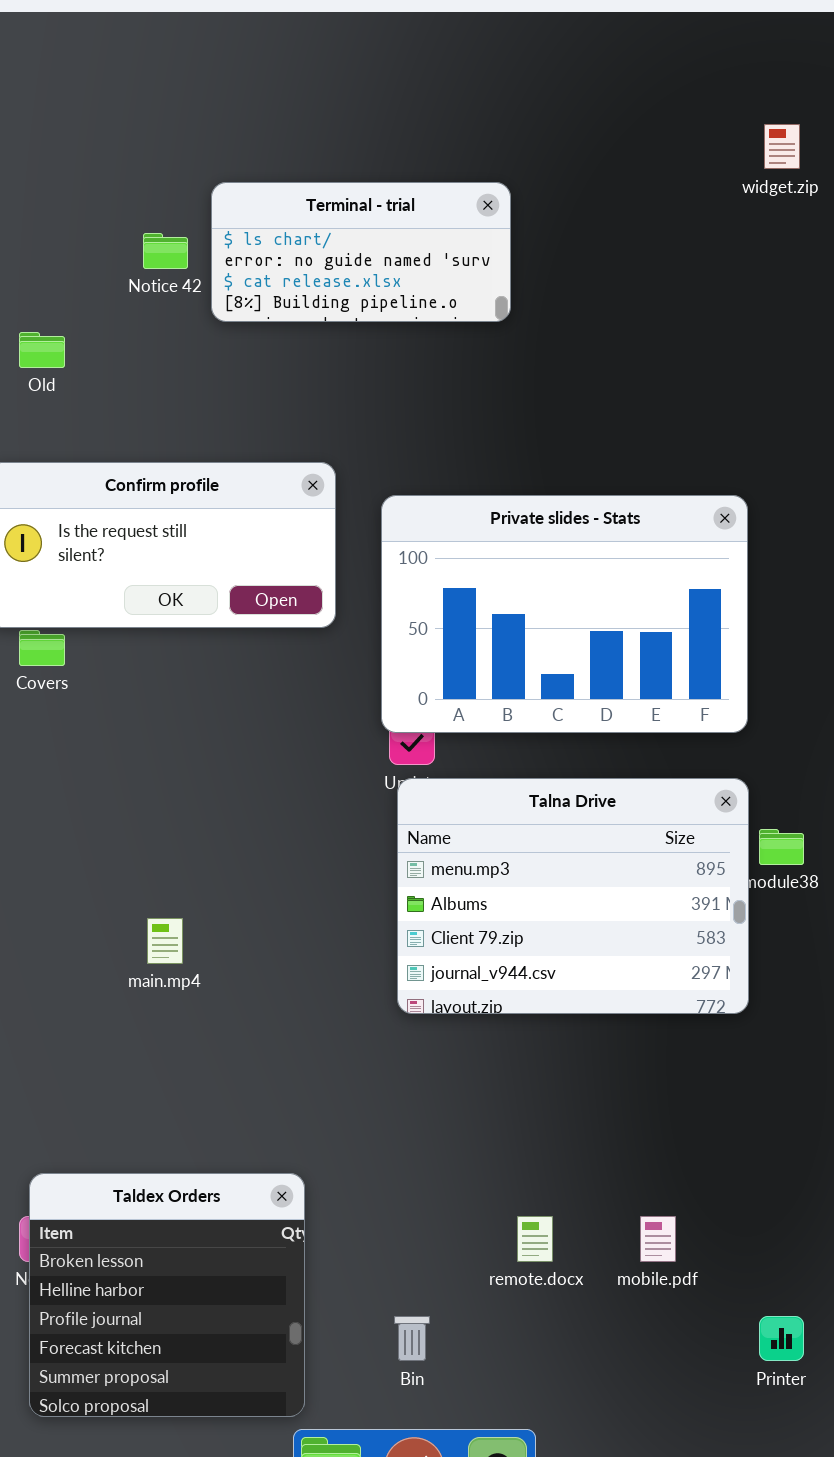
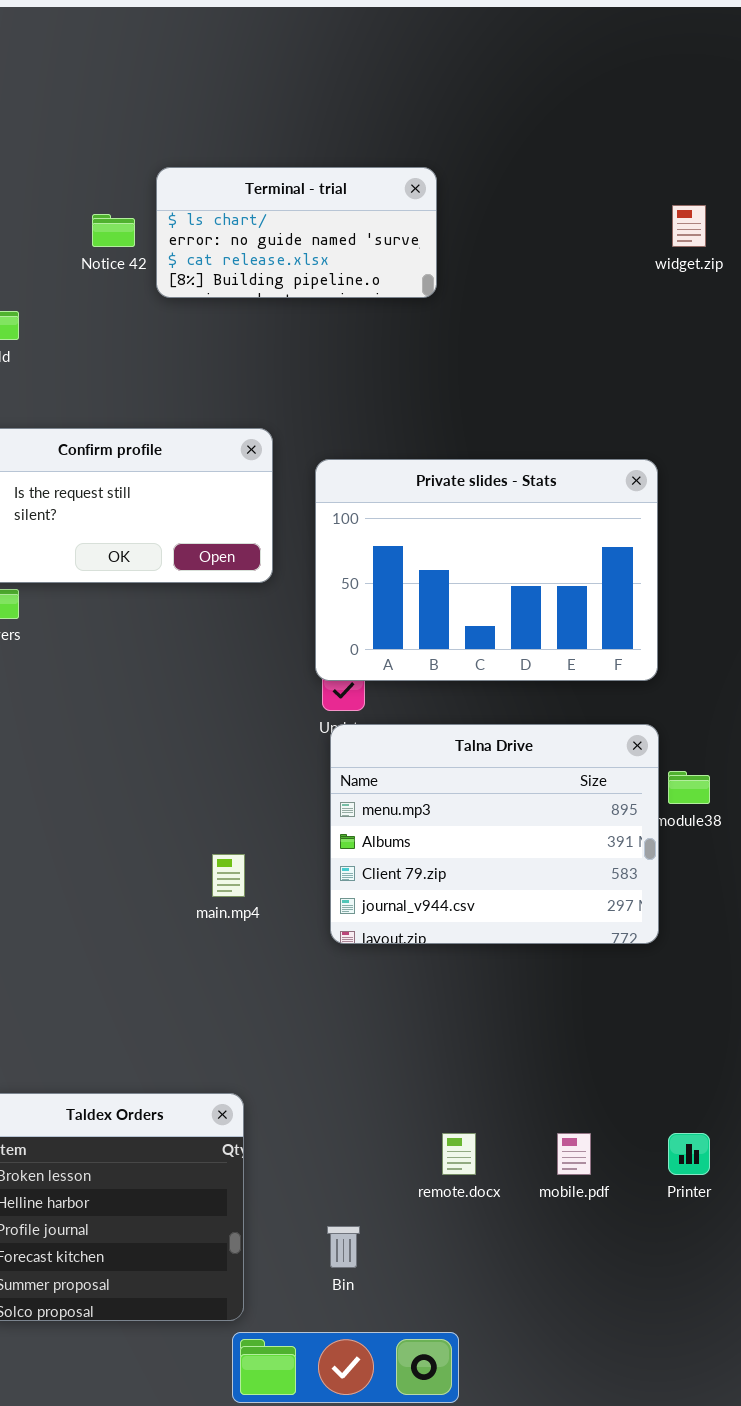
widget.zip: [764,124,800,169] -> [672,205,706,247], moved
main.mp4: [147,918,183,964] -> [212,854,245,897], moved
Printer: [759,1316,804,1361] -> [668,1133,710,1175], moved

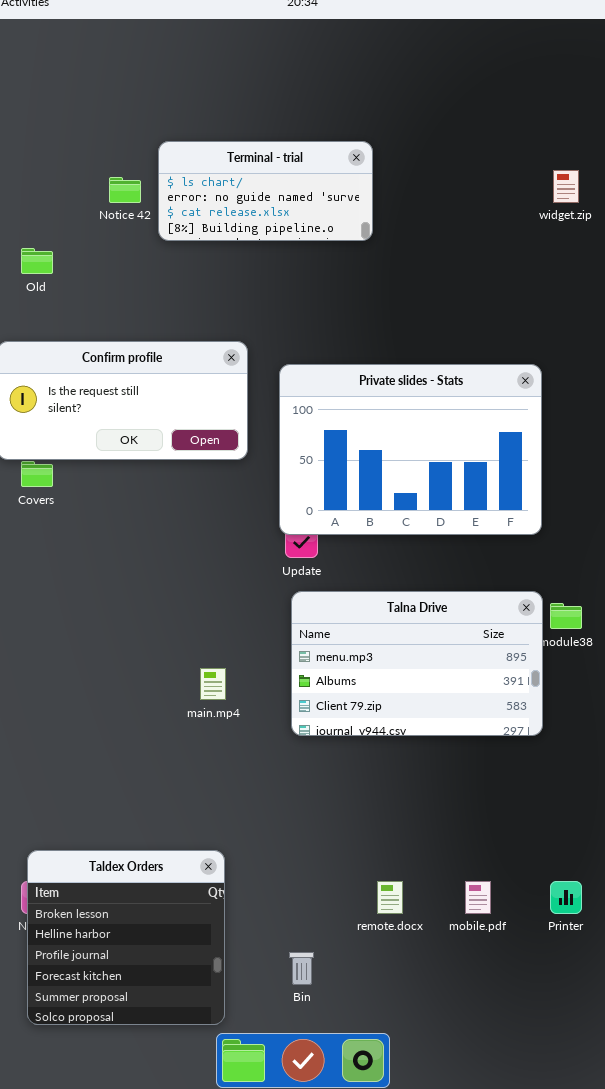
Talna Drive: [330,724,659,944] -> [291,591,543,736], resized

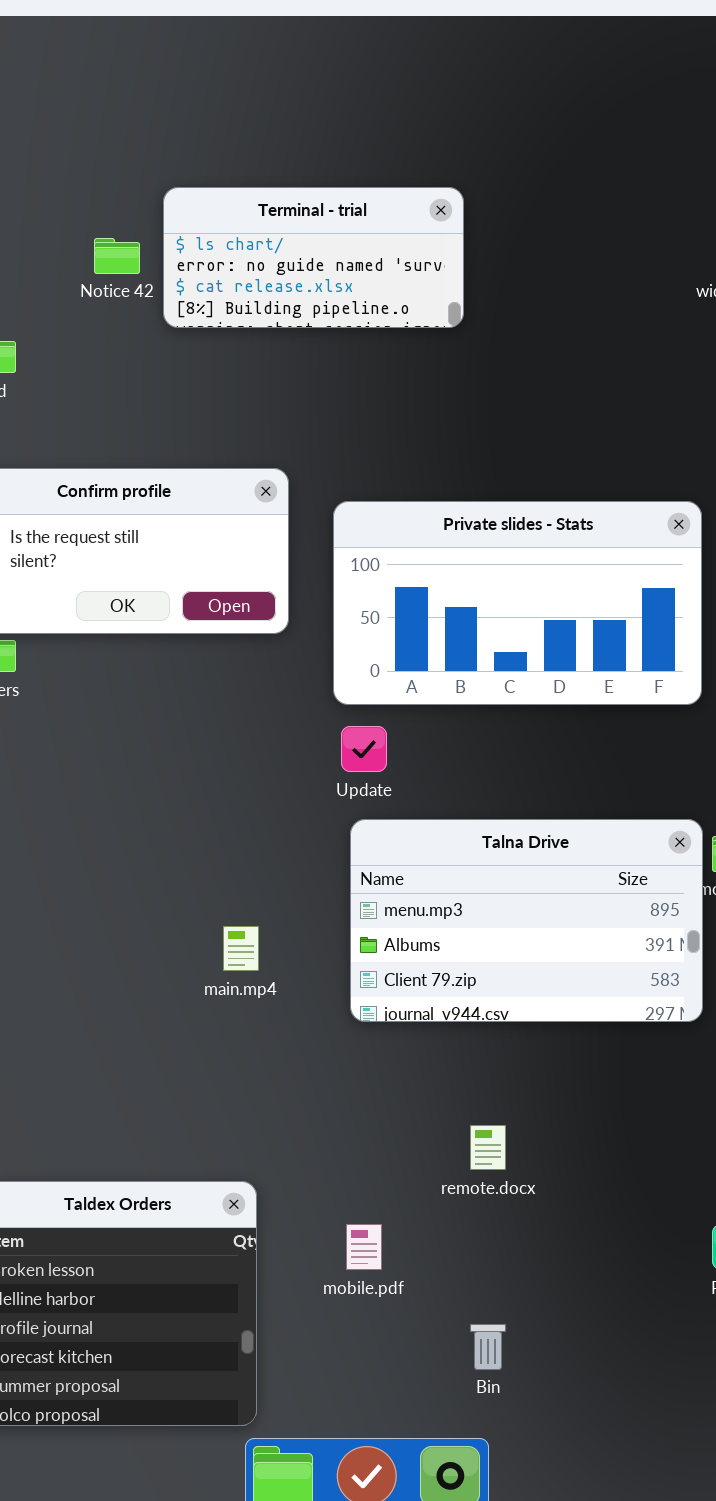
Private slides - Stats: [279,364,542,535] -> [333,501,702,705], resized
remote.docx: [377,881,403,914] -> [470,1125,506,1170], moved
mobile.pdf: [465,881,491,914] -> [346,1224,382,1270], moved
Bin: [289,952,314,985] -> [470,1324,506,1370], moved

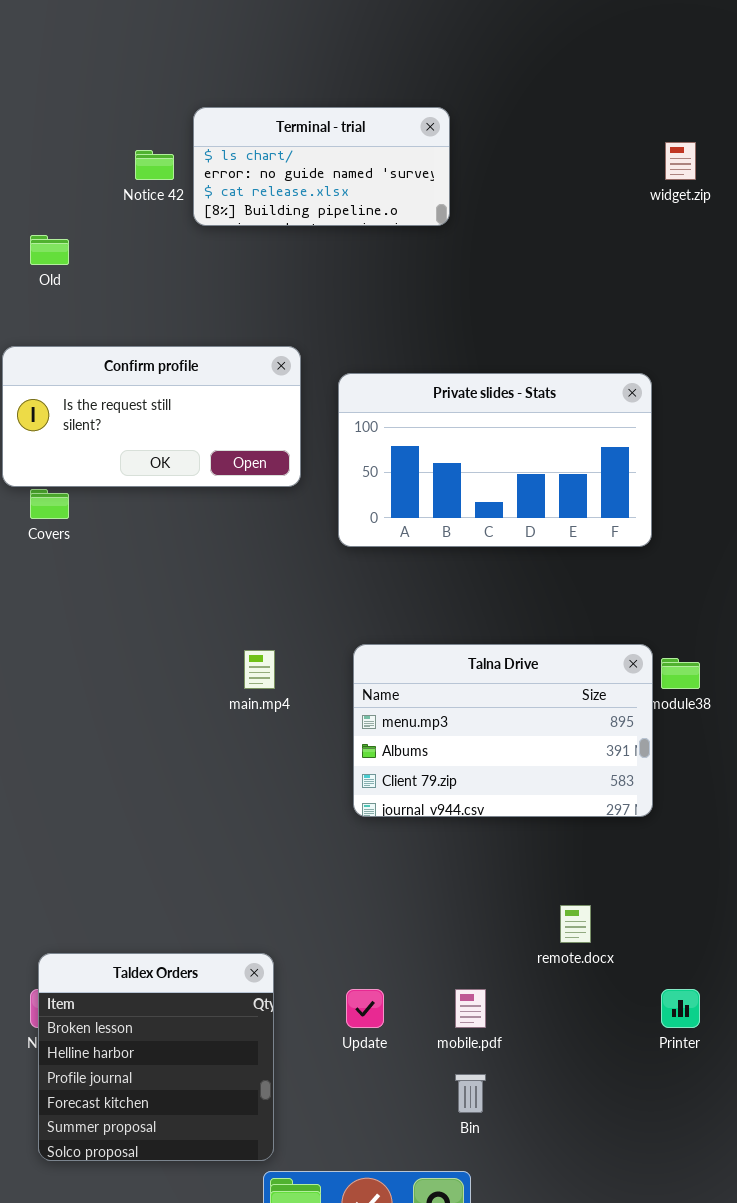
Update: [341,726,387,772] -> [346,989,384,1028], moved
main.mp4: [223,926,259,971] -> [244,650,275,689], moved
remote.docx: [470,1125,506,1170] -> [560,905,591,943], moved
mobile.pdf: [346,1224,382,1270] -> [455,989,486,1028], moved

